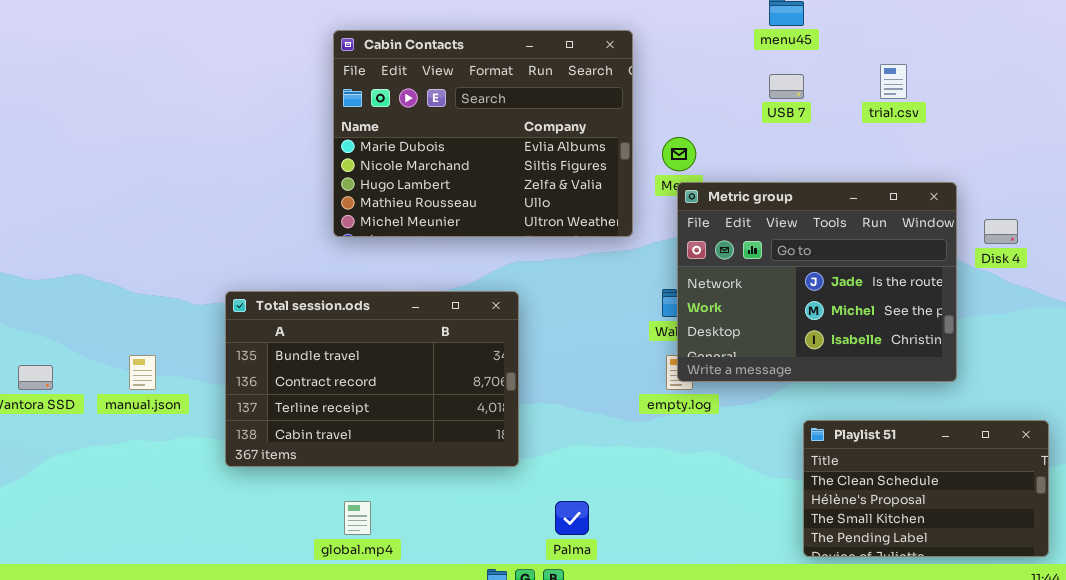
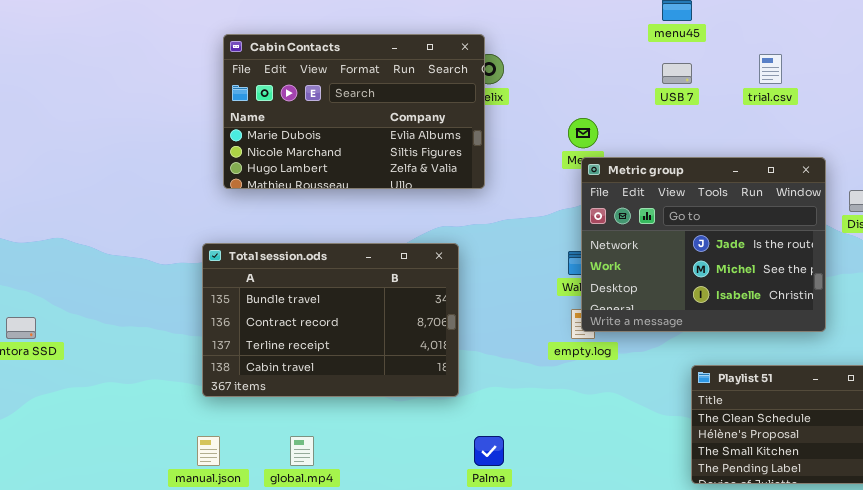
Cabin Contacts: [333,30,633,237] -> [223,34,485,189], moved, resized
Total session.ods: [225,291,519,467] -> [202,243,459,397], moved
manual.json: [129,355,156,390] -> [197,436,220,466], moved

